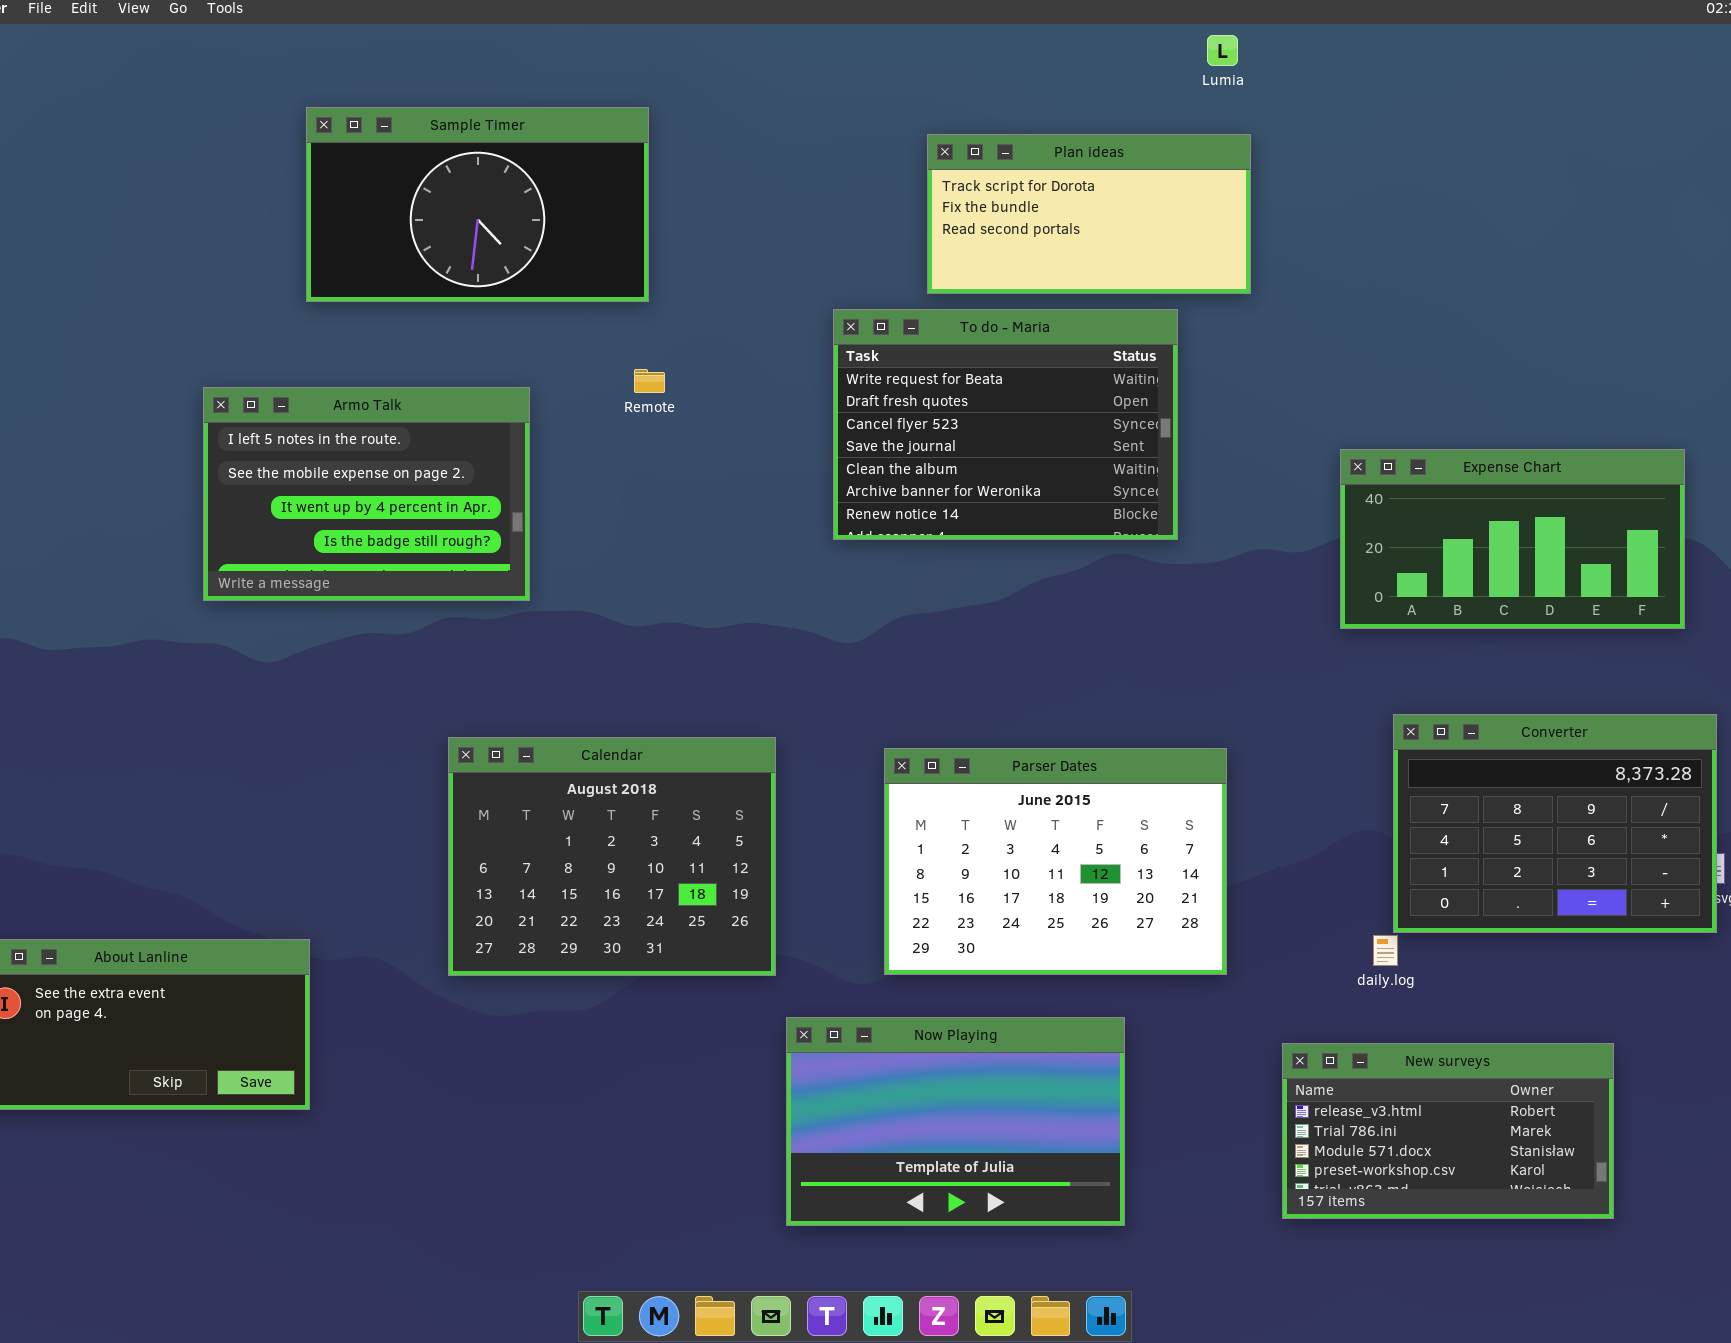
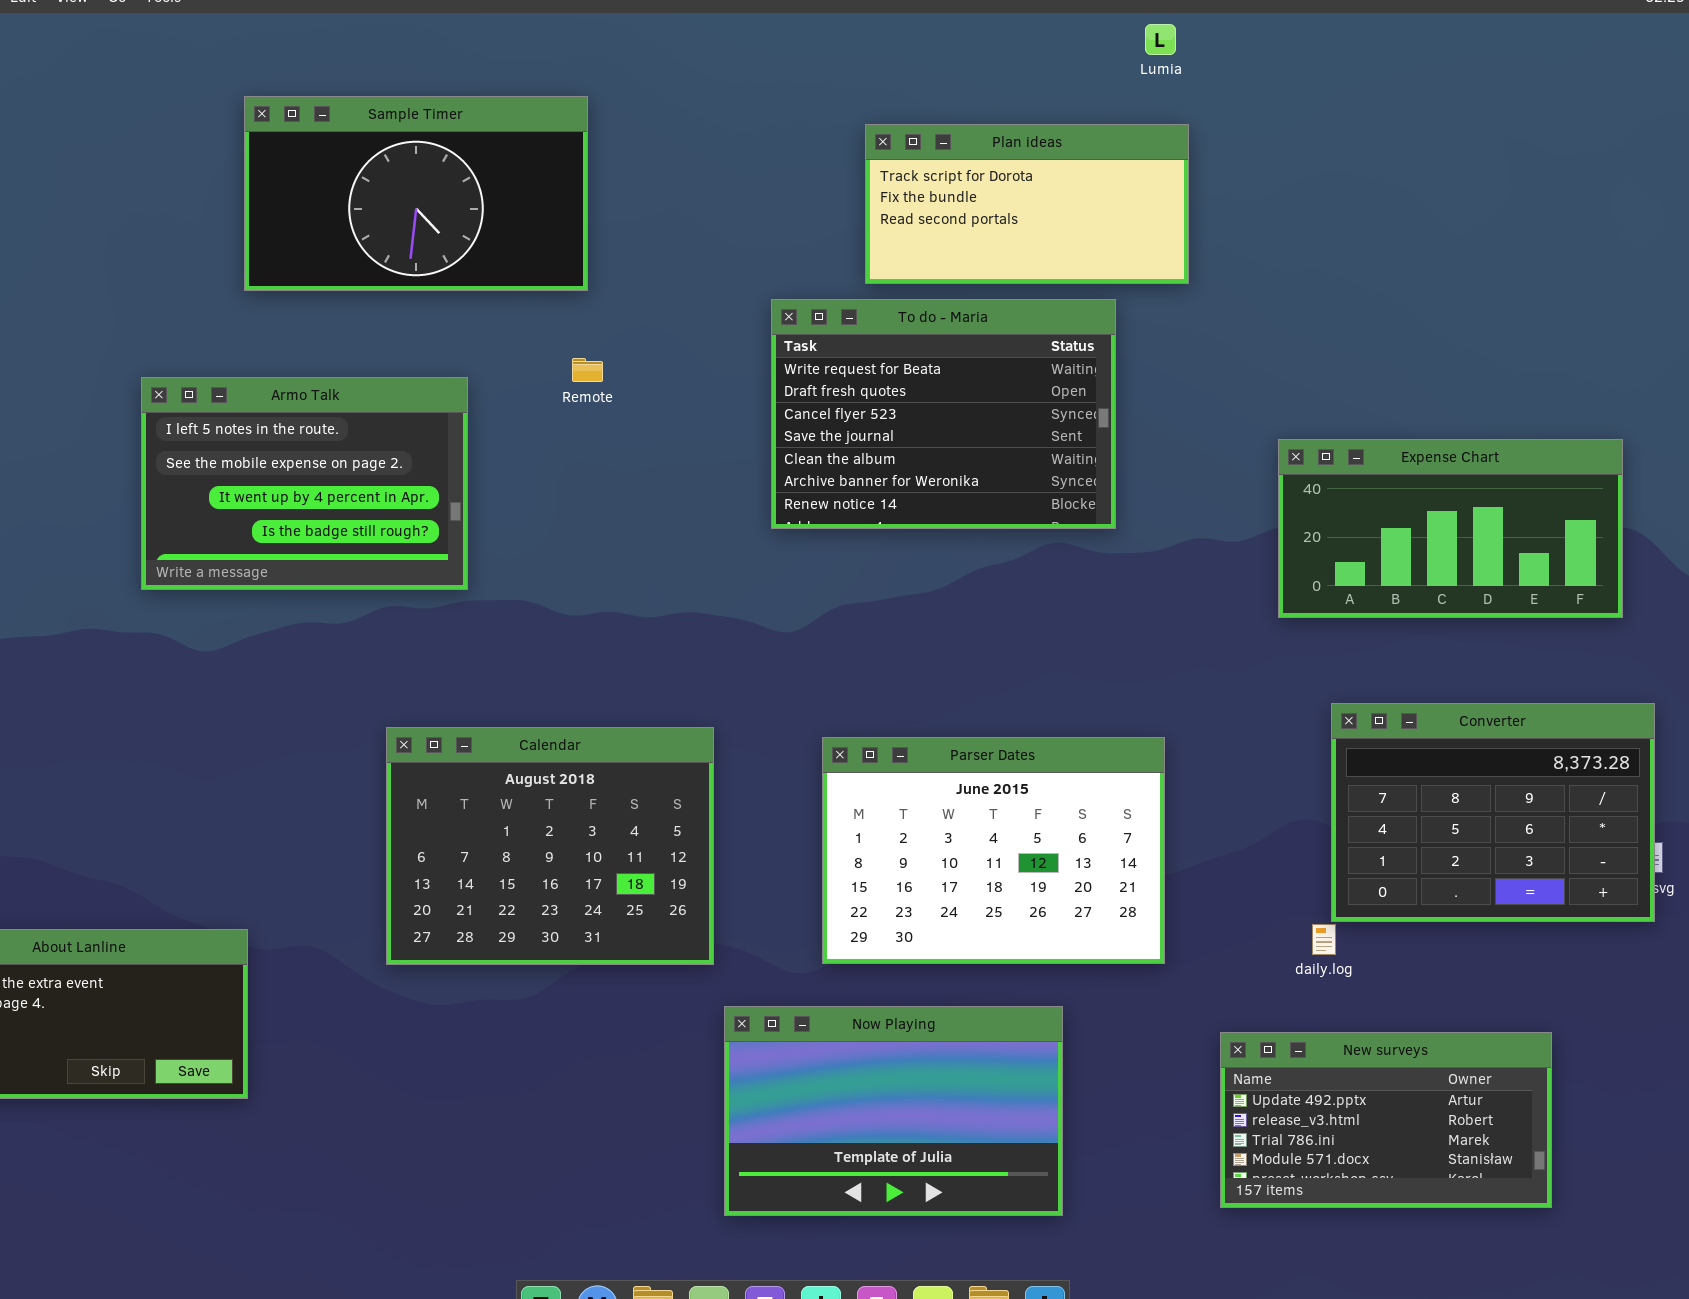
New surveys: [1282,1043,1614,1219] -> [1220,1032,1552,1208], scrolled up 1 row

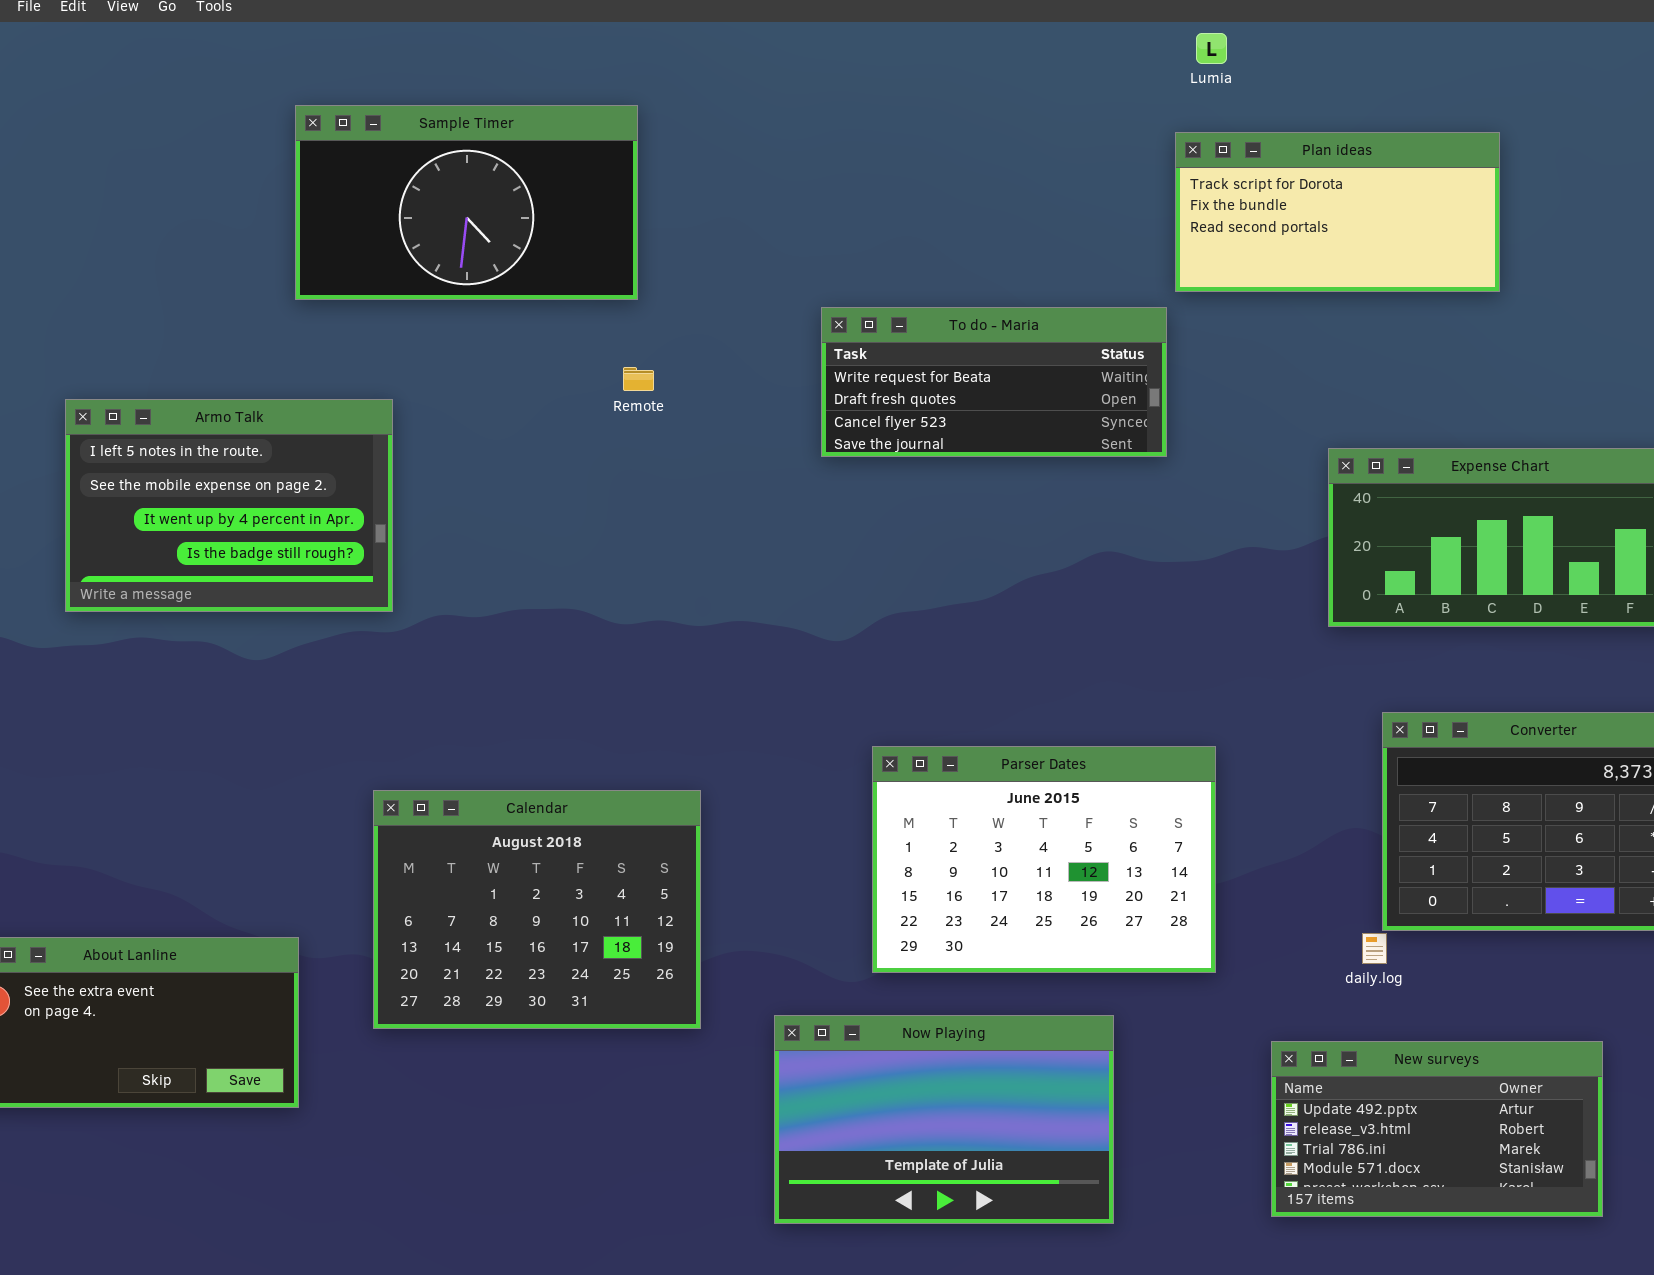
Plan ideas: [865,124,1189,284] -> [1175,132,1500,292], moved
To do - Maria: [771,299,1116,529] -> [821,307,1167,457], resized
Armo Talk: [141,377,468,590] -> [65,399,393,612], moved
Calendar: [386,727,714,965] -> [373,790,701,1029], moved

